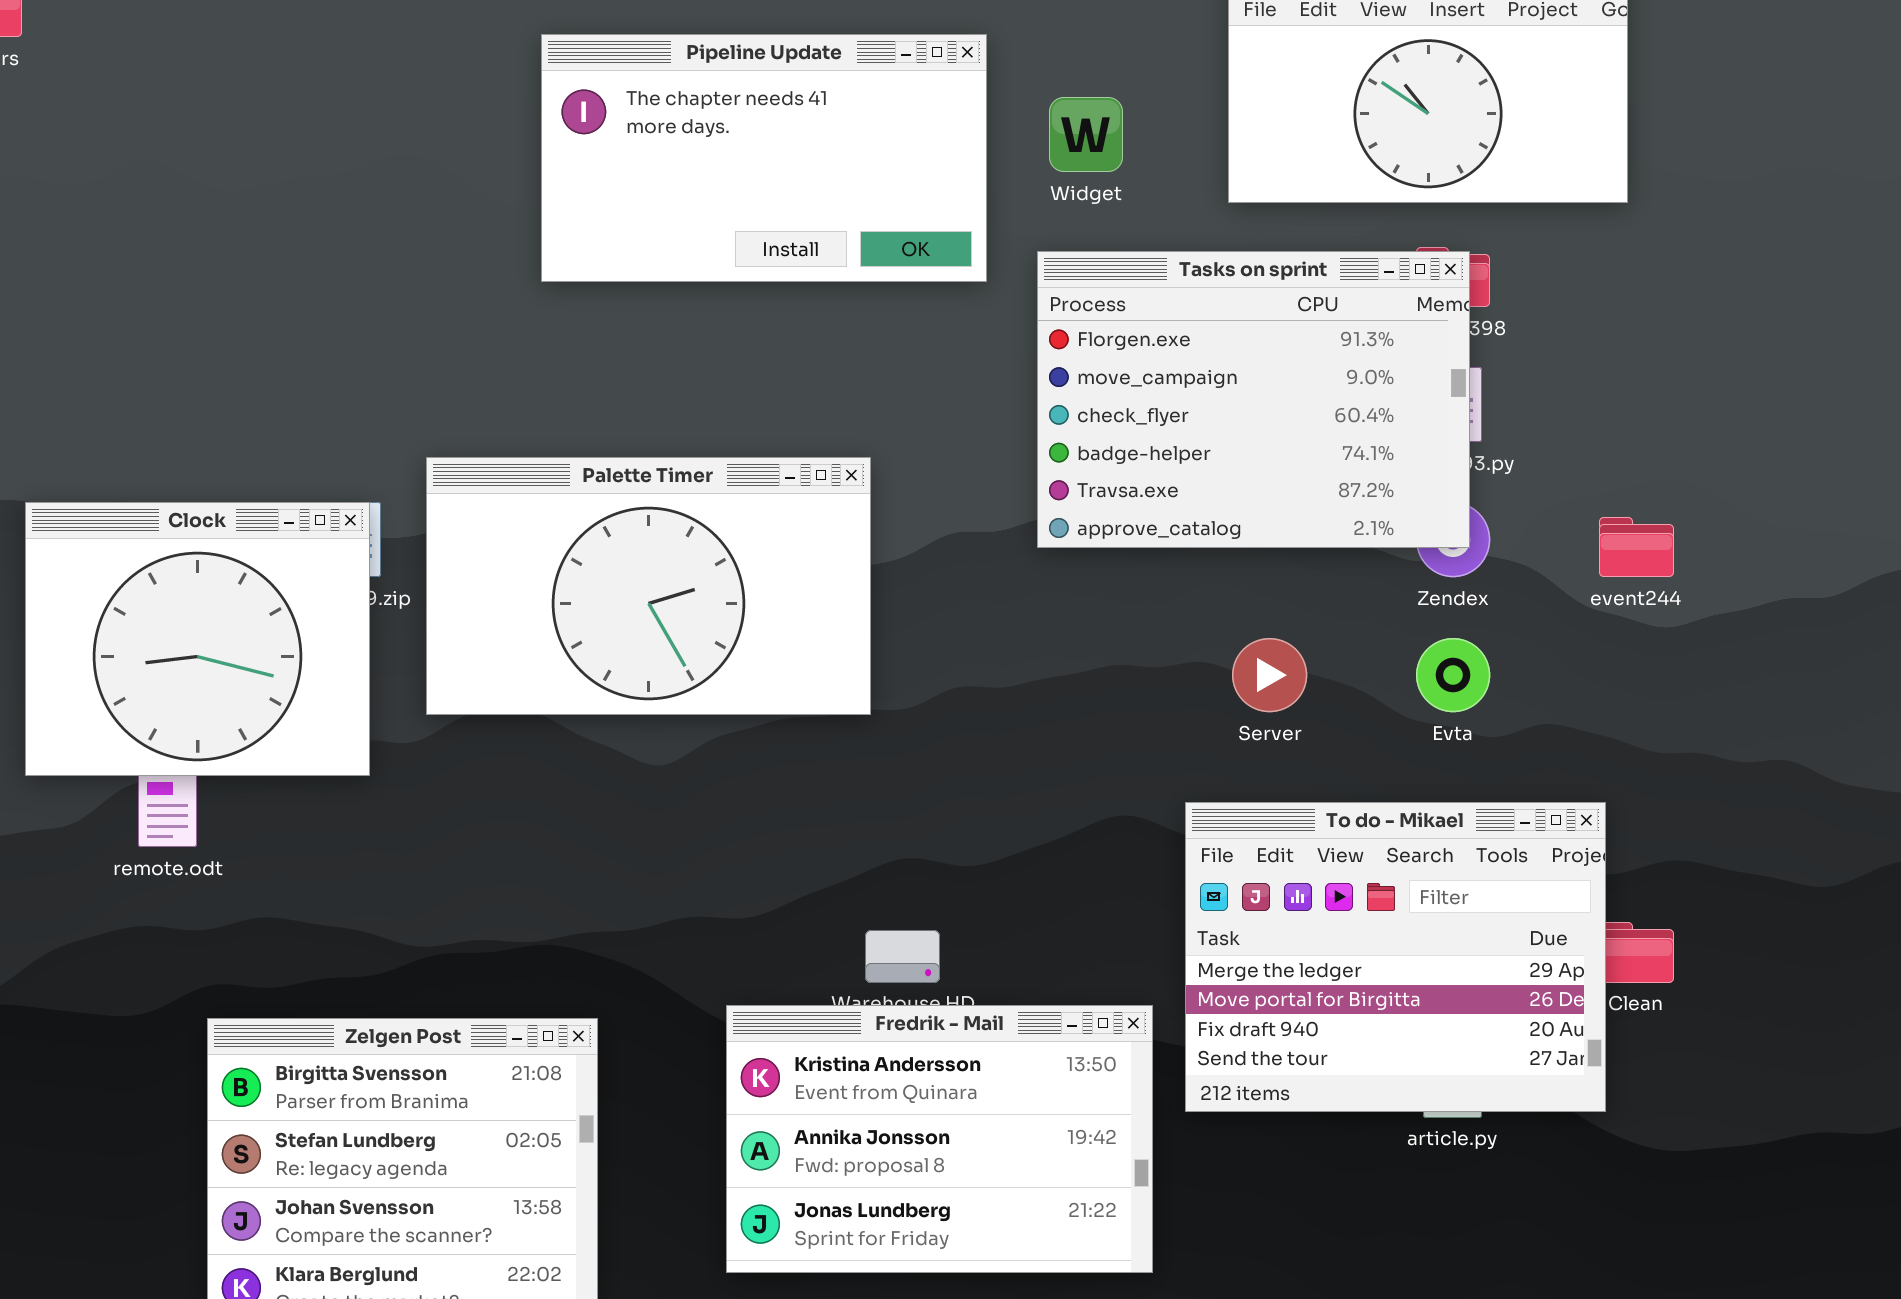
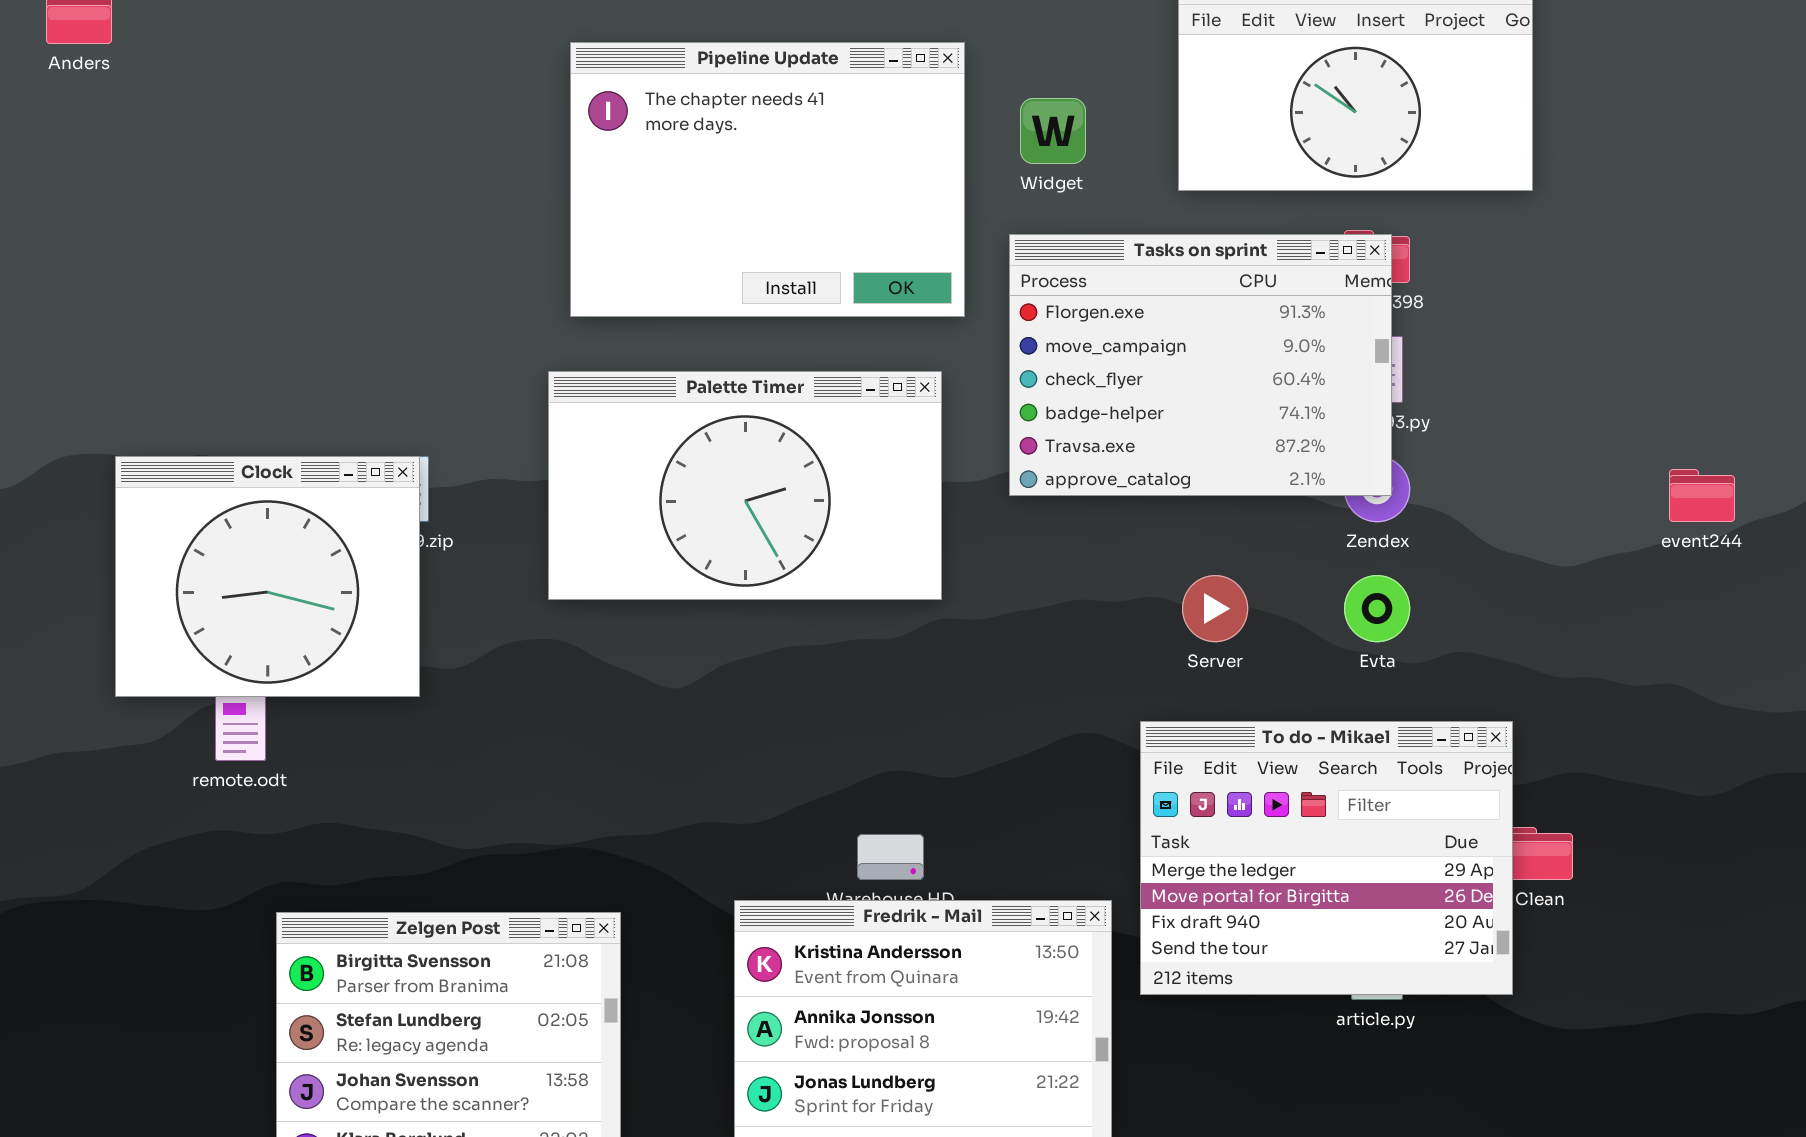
Pipeline Update: [541,34,987,282] -> [570,42,965,317], resized
Palette Timer: [426,457,871,715] -> [548,371,942,600], moved
event244: [1599,517,1674,577] -> [1669,469,1735,522], moved

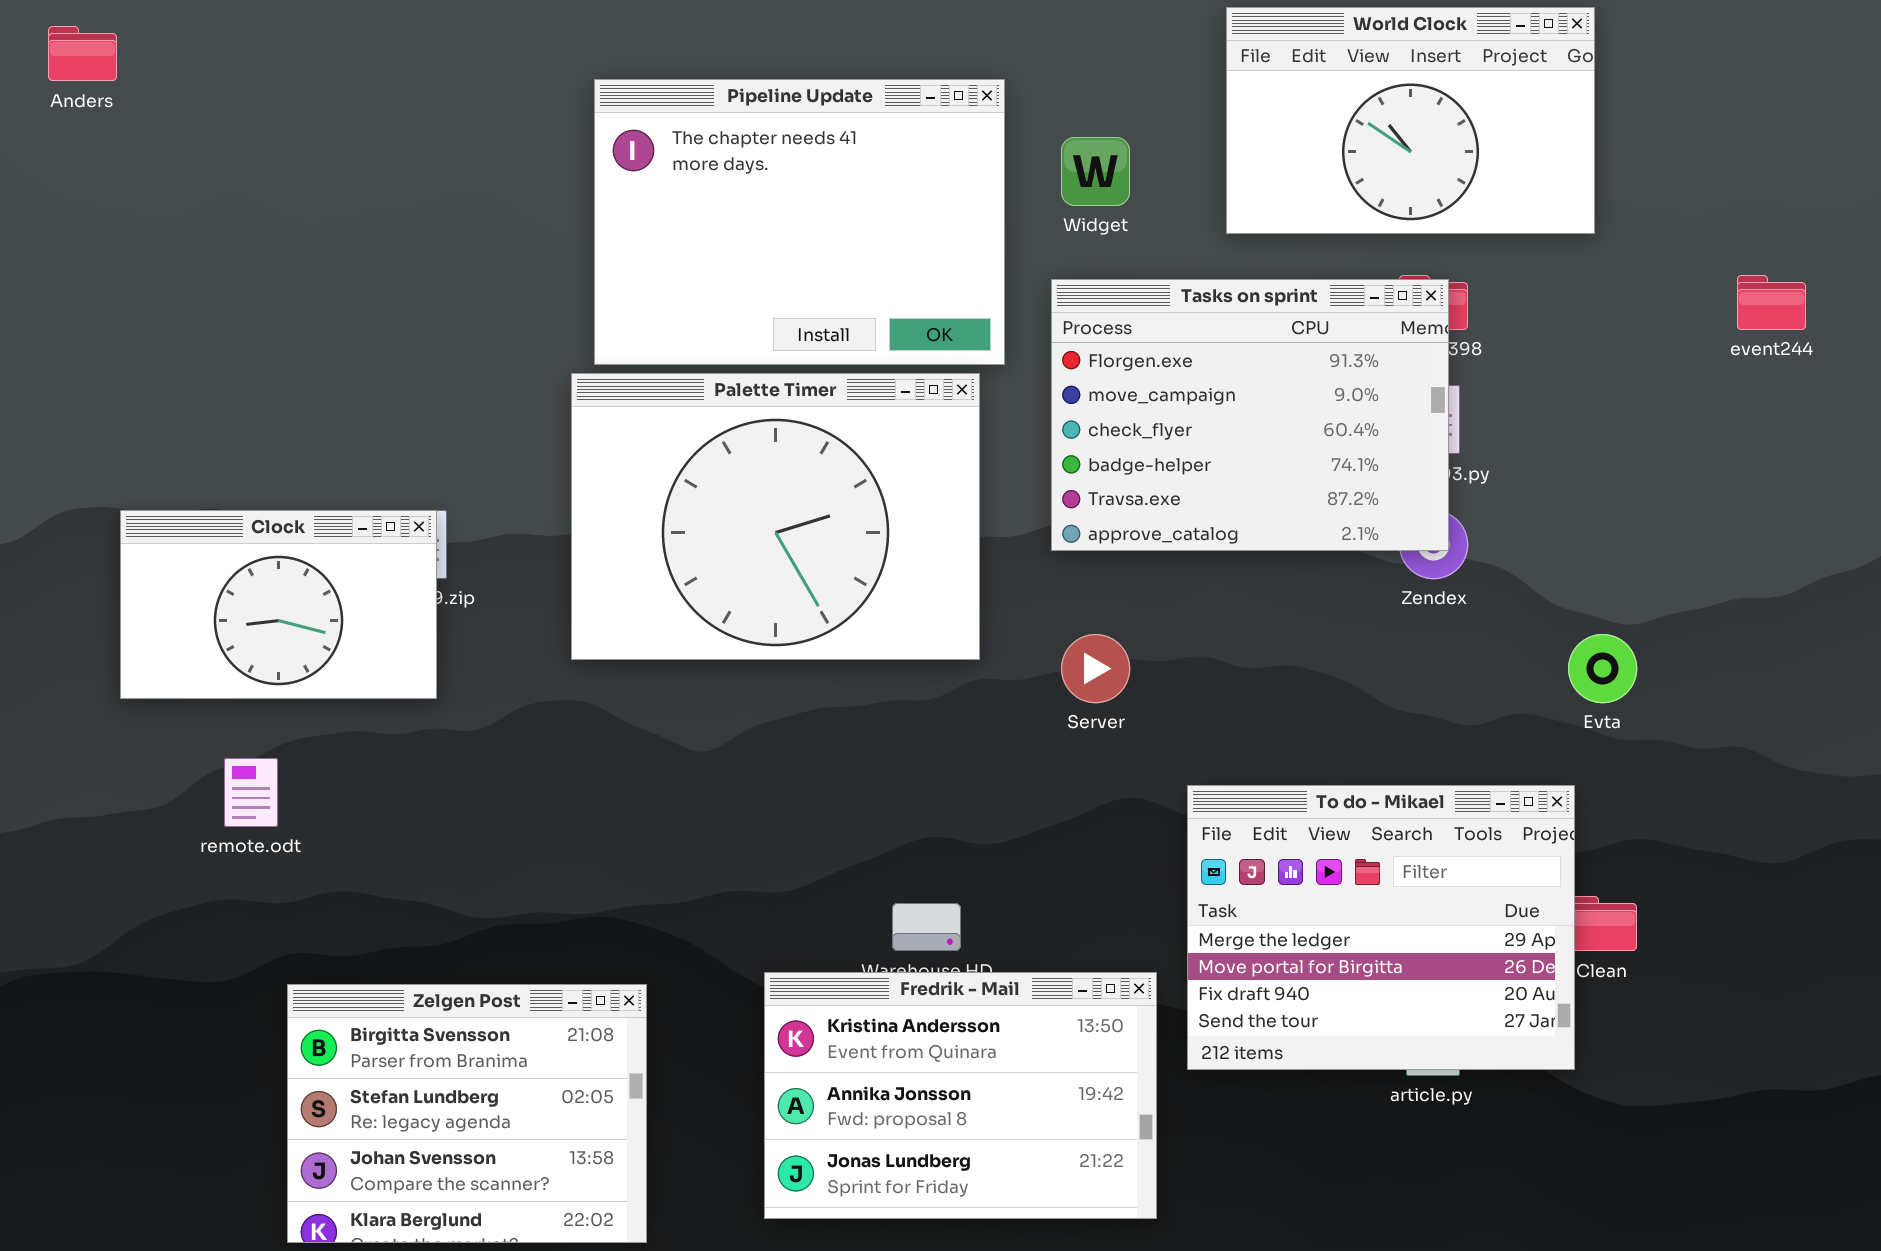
Palette Timer: [548,371,942,600] -> [571,373,980,660], resized
Clock: [115,456,420,697] -> [120,510,437,699], resized
event244: [1669,469,1735,522] -> [1737,275,1806,330], moved
Server: [1182,575,1248,642] -> [1061,634,1130,703], moved
Evta: [1344,575,1410,642] -> [1568,634,1637,703], moved

